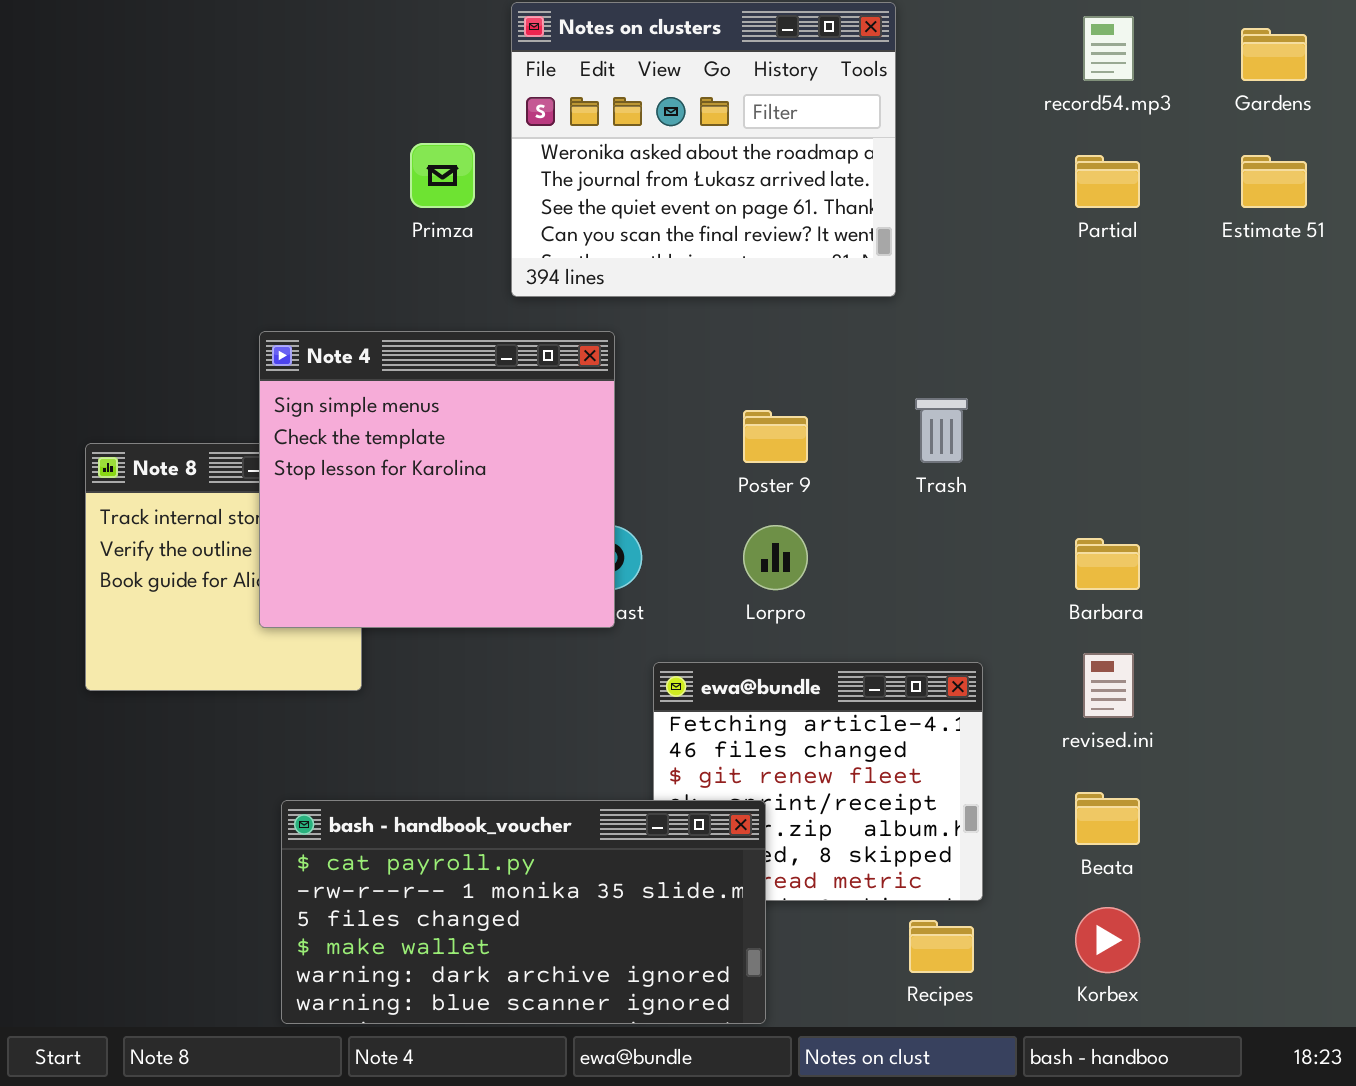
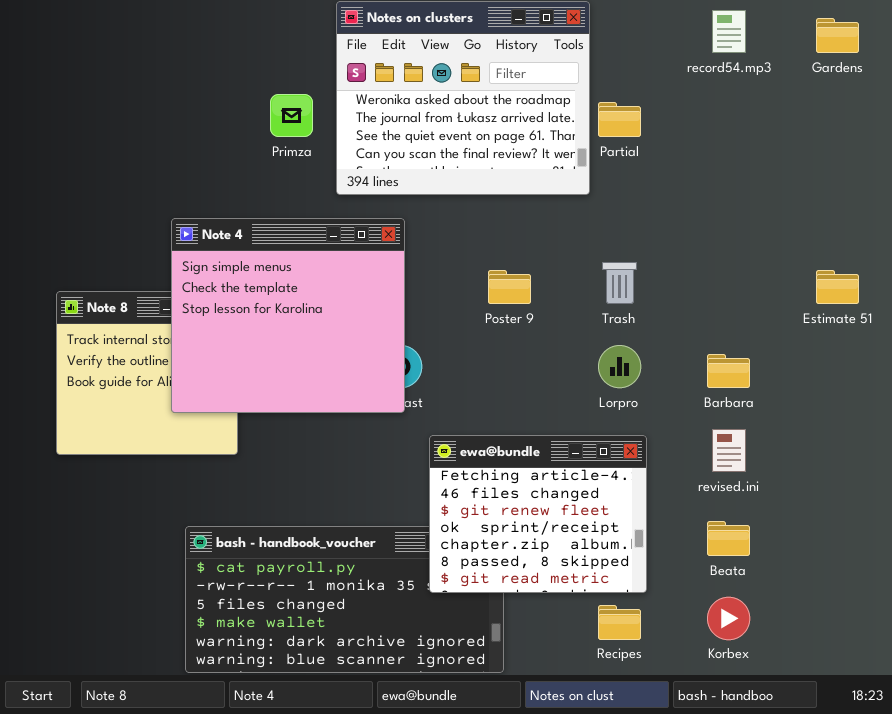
Partial: [1075,155,1140,208] -> [598,102,641,137], moved
Estimate 51: [1241,155,1307,208] -> [816,270,859,304], moved
Lorpro: [743,525,808,590] -> [598,345,641,388], moved
ewa@bundle: [653,662,983,901] -> [429,435,647,593], raised

